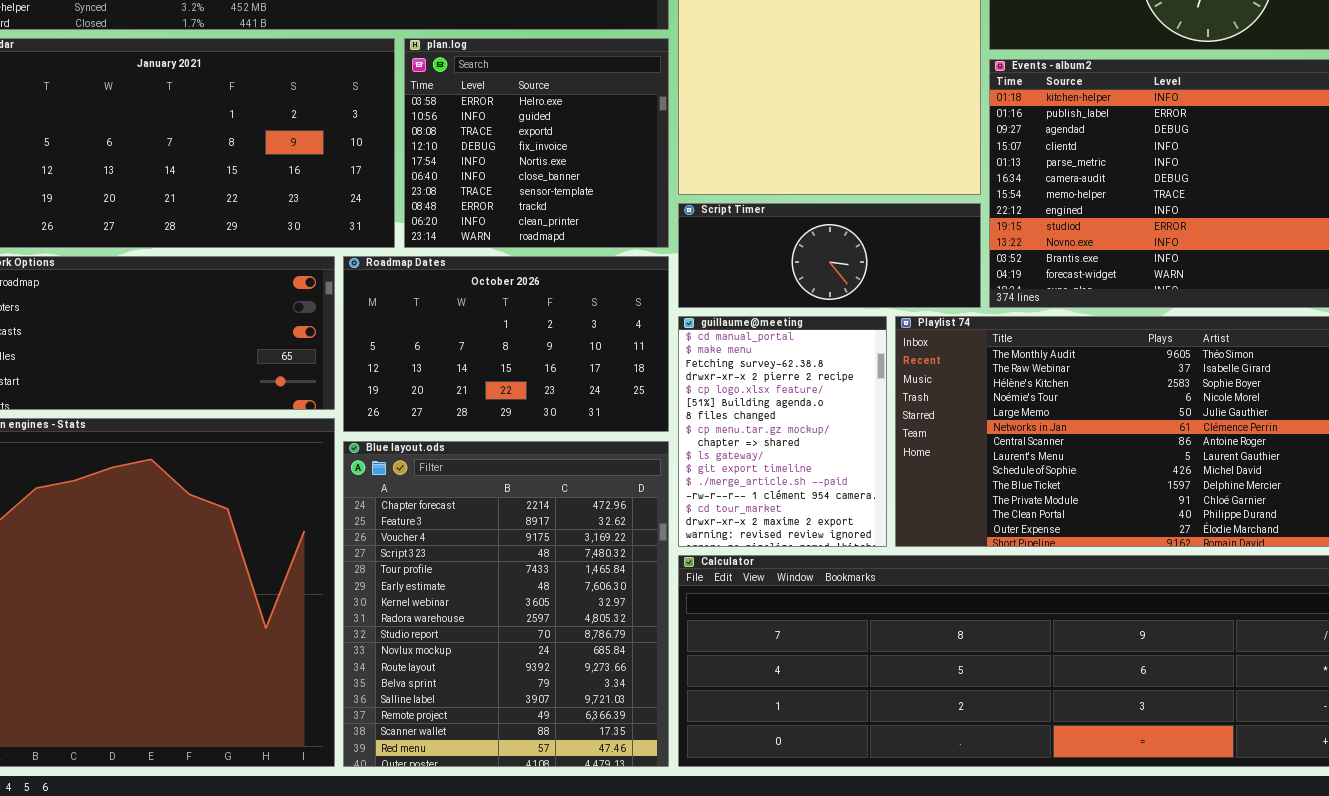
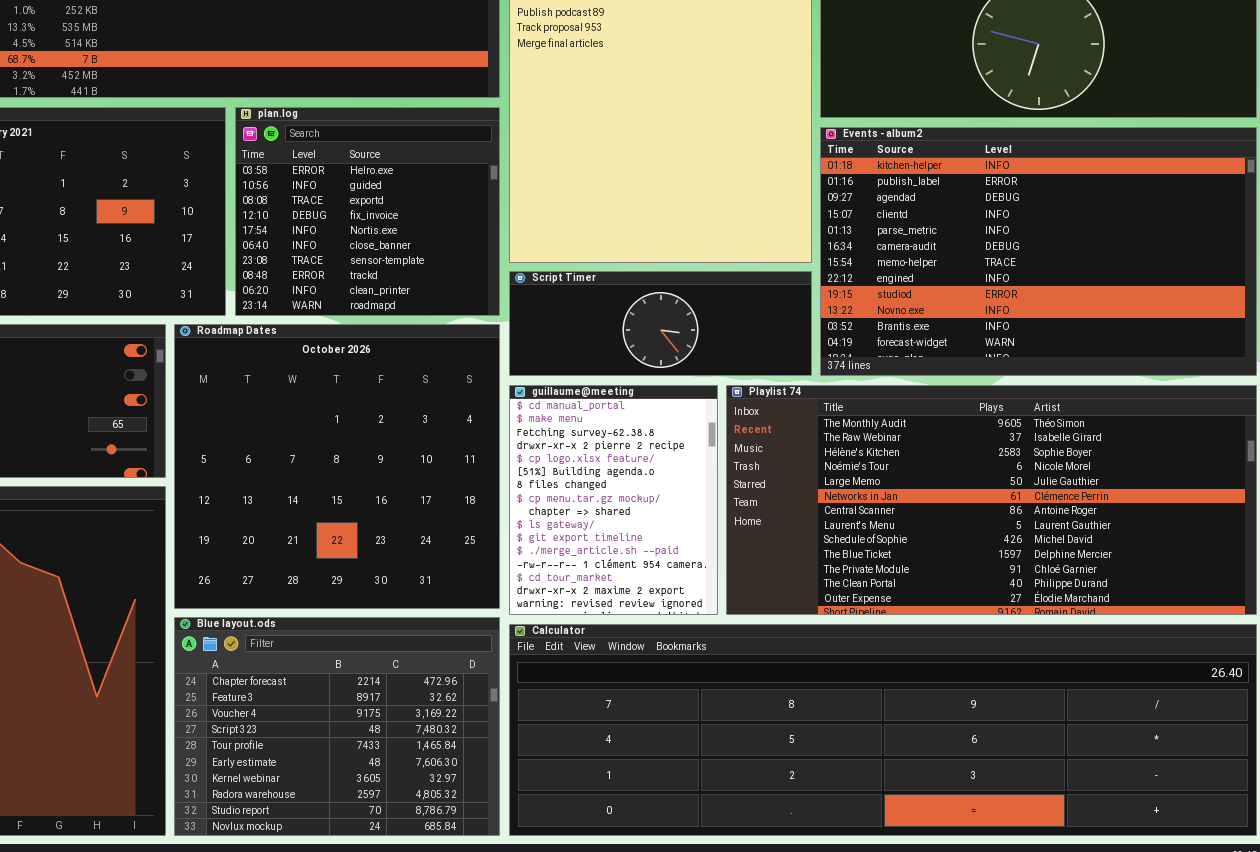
Roadmap Dates: [343,256,669,432] -> [174,324,500,609], resized
Blue layout.ods: [343,441,669,767] -> [174,617,500,836], resized

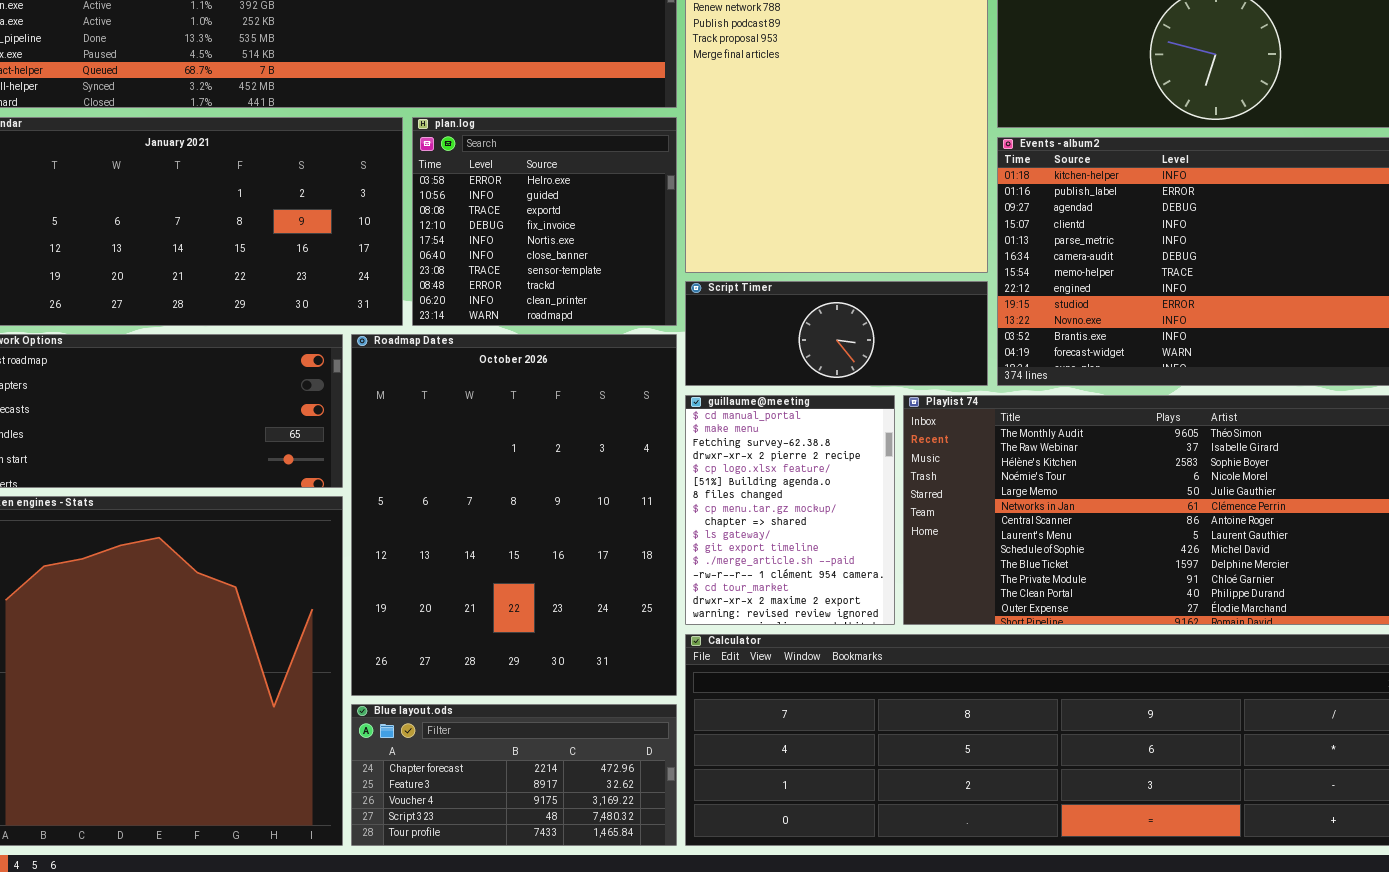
Roadmap Dates: [174,324,500,609] -> [351,334,677,696], resized
Blue layout.ods: [174,617,500,836] -> [351,704,677,846], resized

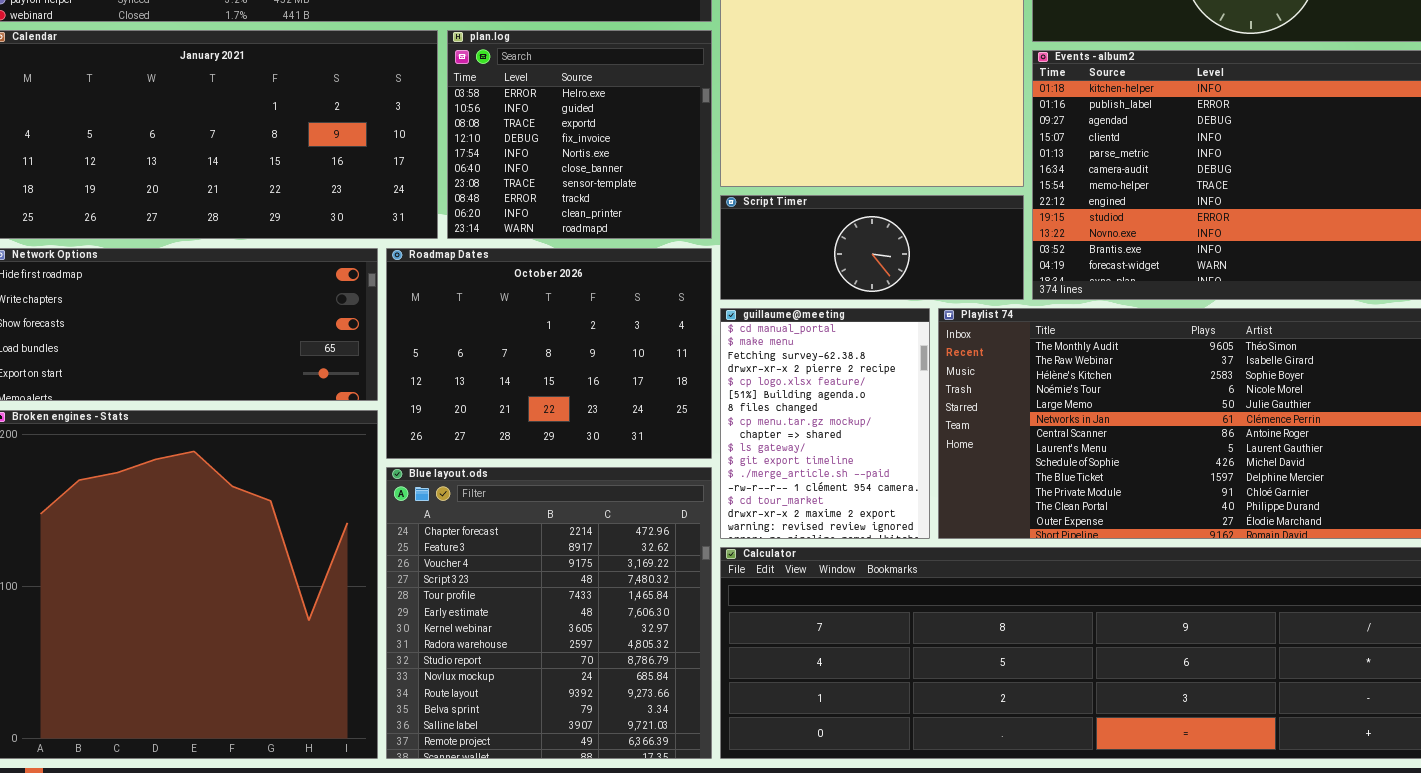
Roadmap Dates: [351,334,677,696] -> [386,248,712,459], resized
Blue layout.ods: [351,704,677,846] -> [386,467,712,759], resized

